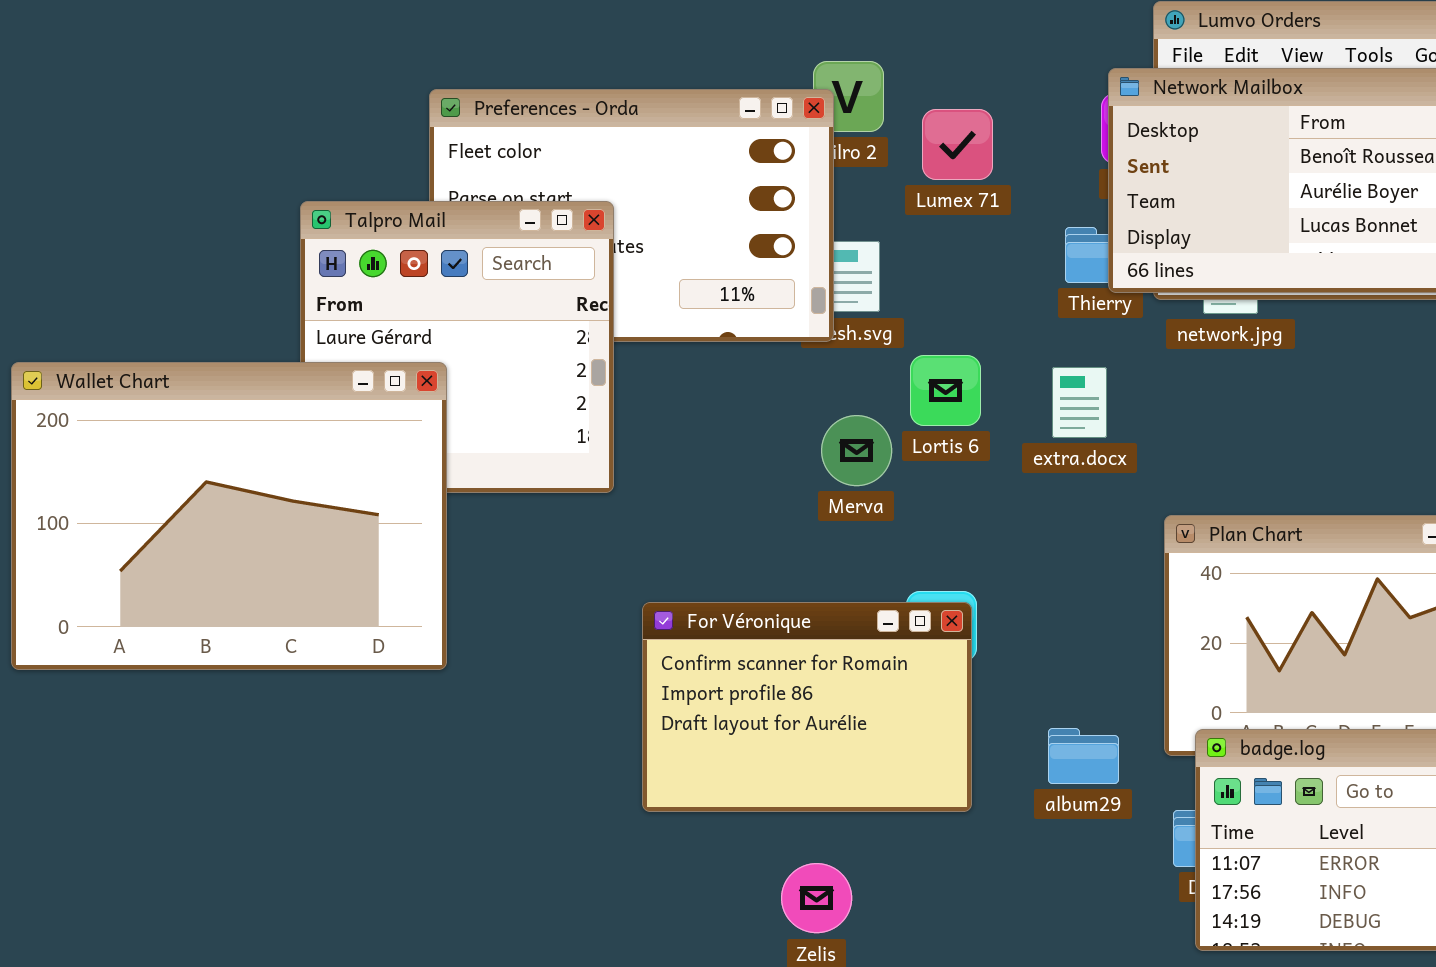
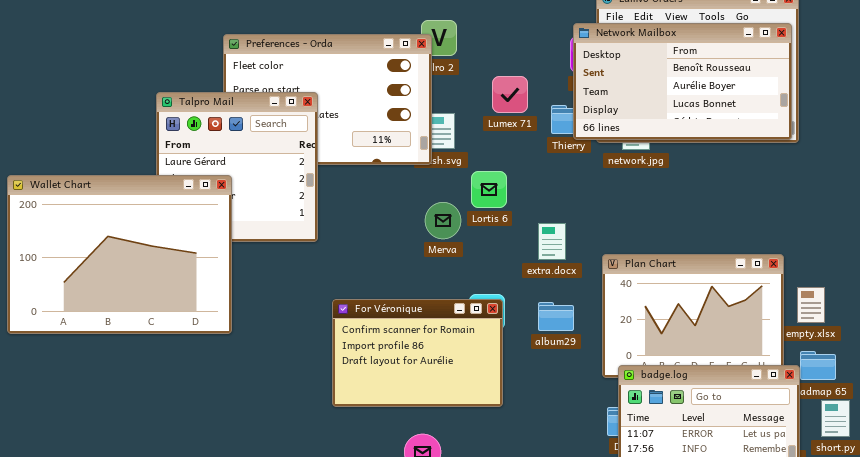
Lumex 71: [922,109,993,180] -> [492,76,528,113], moved
extra.docx: [1052,367,1107,438] -> [538,223,566,260], moved
album29: [1048,728,1119,784] -> [538,302,574,331], moved

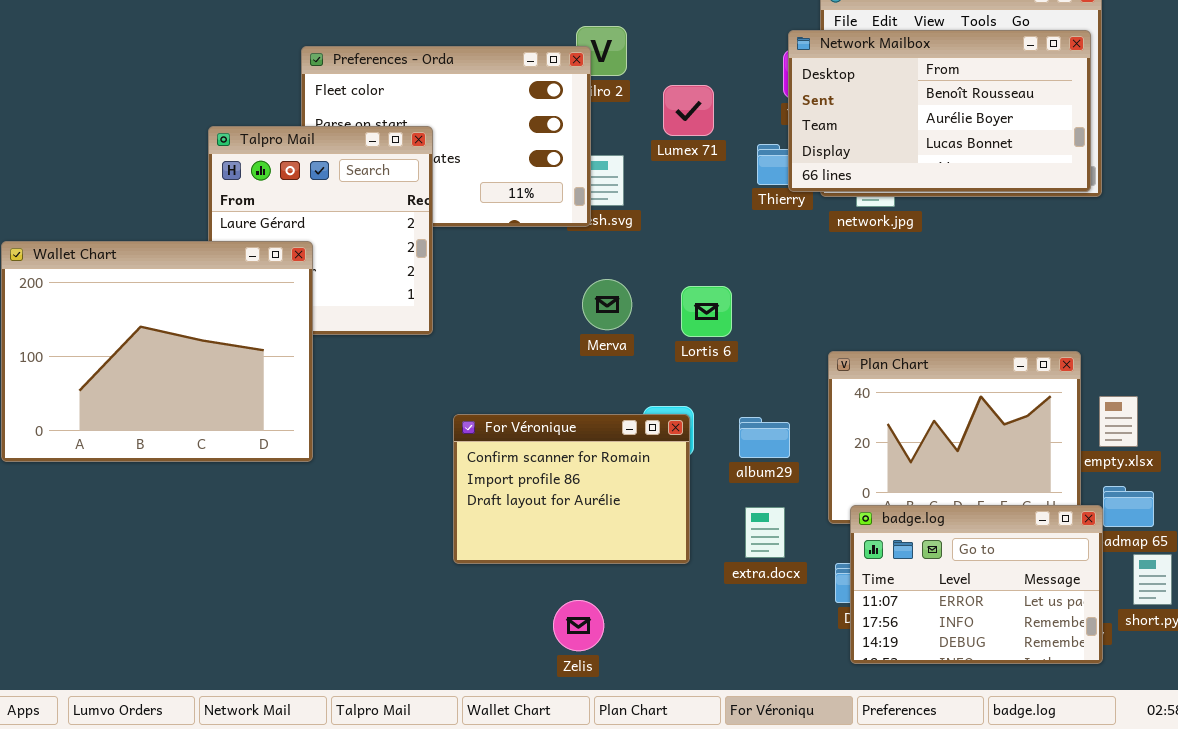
Lumex 71: [492,76,528,113] -> [663,85,714,136], moved
Lortis 6: [471,171,507,208] -> [681,286,732,337], moved
extra.docx: [538,223,566,260] -> [745,507,785,558], moved

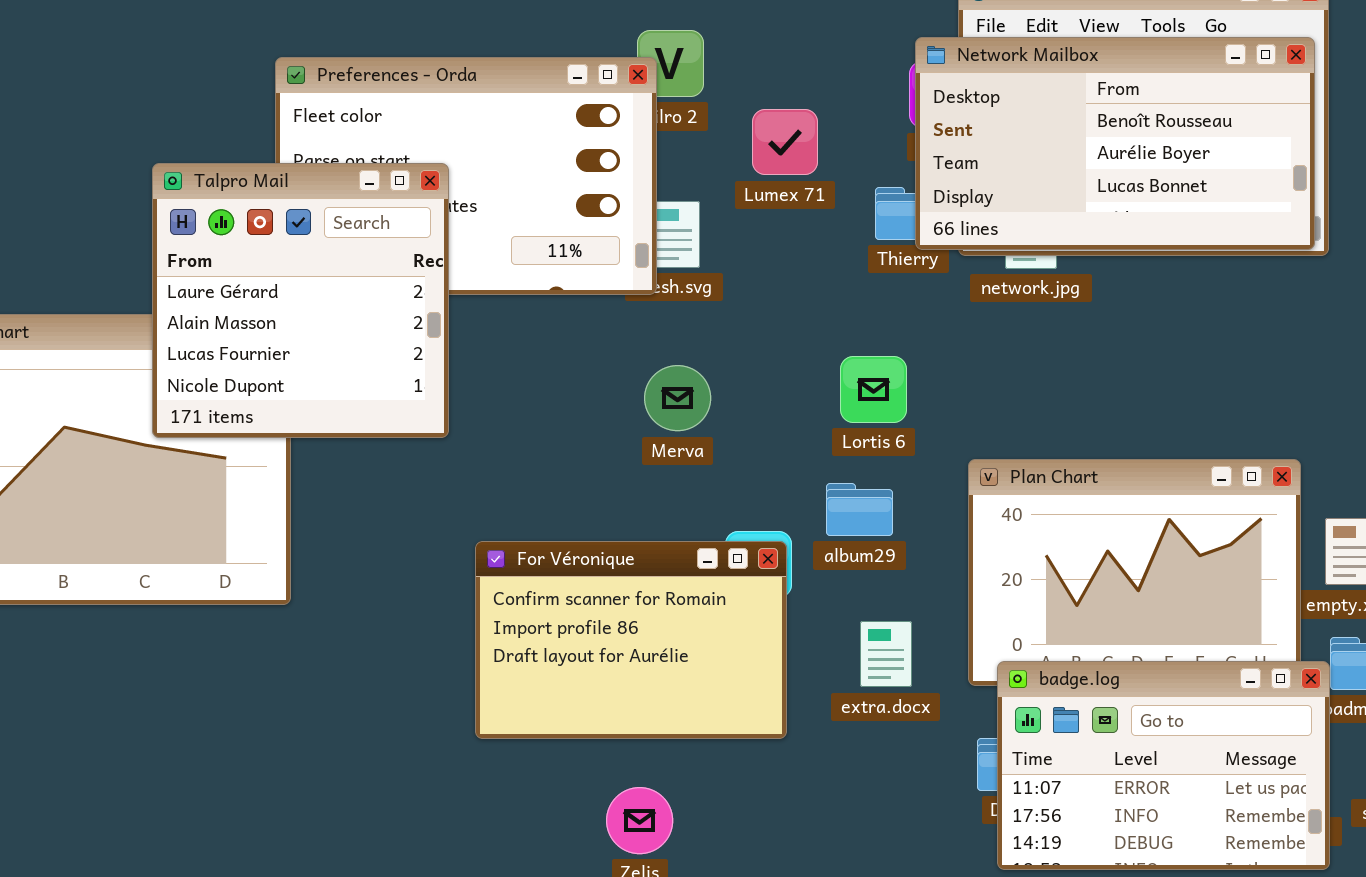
Talpro Mail: [208,126,433,335] -> [152,163,449,438], raised
Lortis 6: [681,286,732,337] -> [840,356,907,423], moved
album29: [739,417,790,458] -> [826,483,893,536], moved
extra.docx: [745,507,785,558] -> [860,621,912,687], moved

